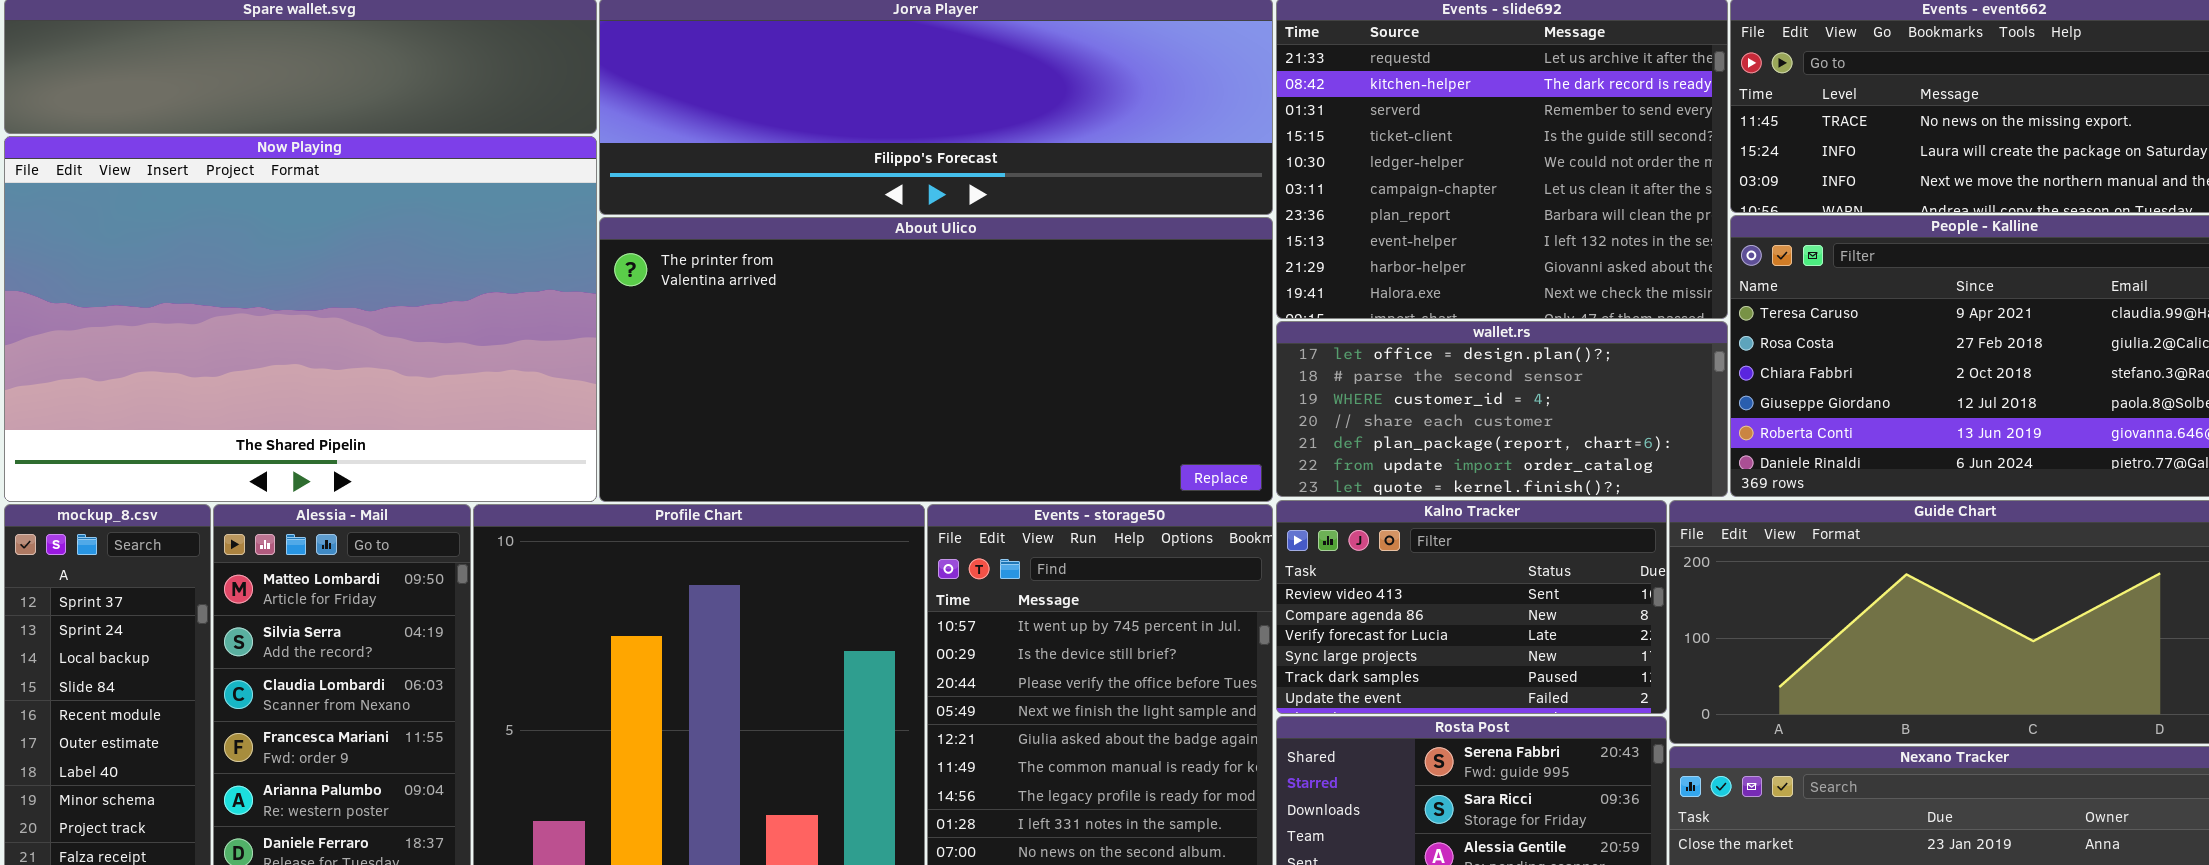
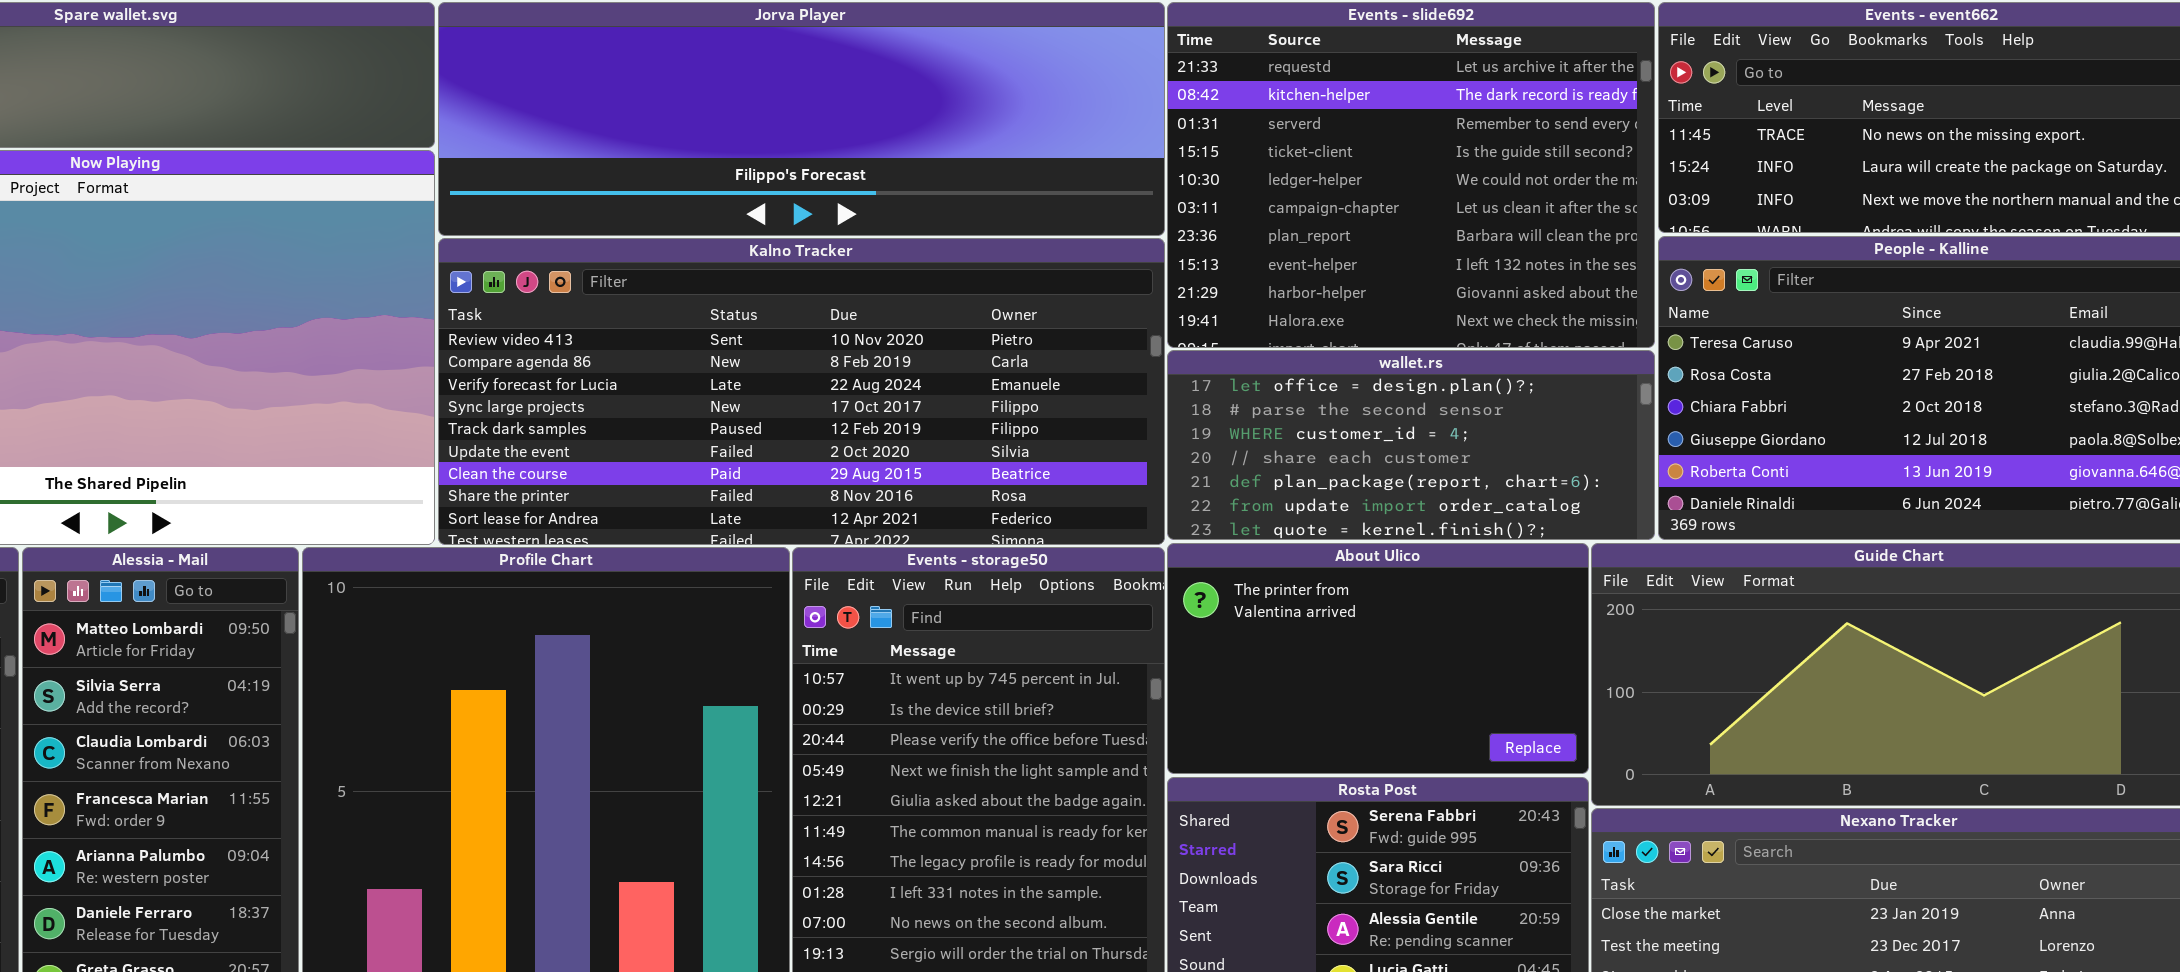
About Ulico: [599,217,1273,502] -> [1167,543,1589,774], moved, resized
Kalno Tracker: [1276,500,1667,714] -> [438,238,1165,545], moved, resized

